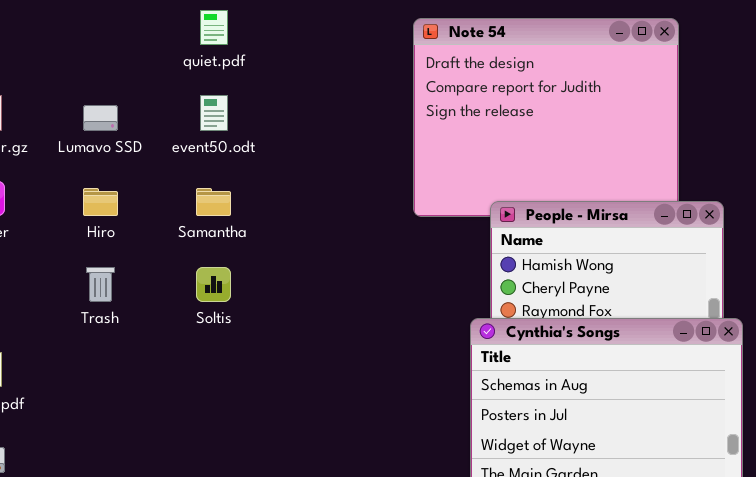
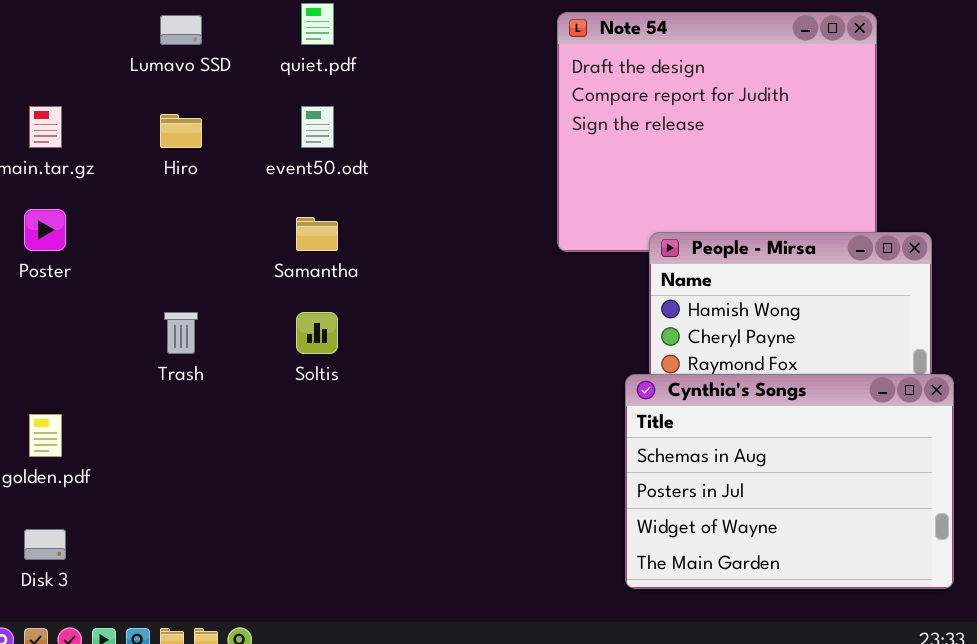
Lumavo SSD: [83,105,118,131] -> [160,15,202,45], moved
Hiro: [83,188,118,216] -> [160,114,202,148], moved

